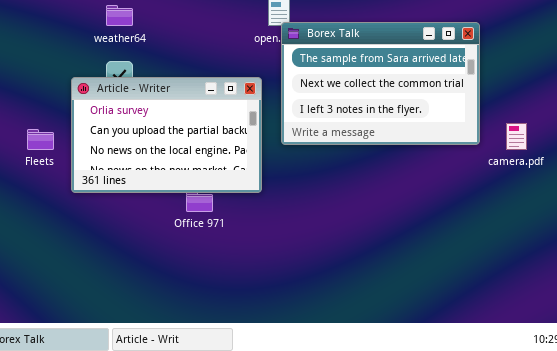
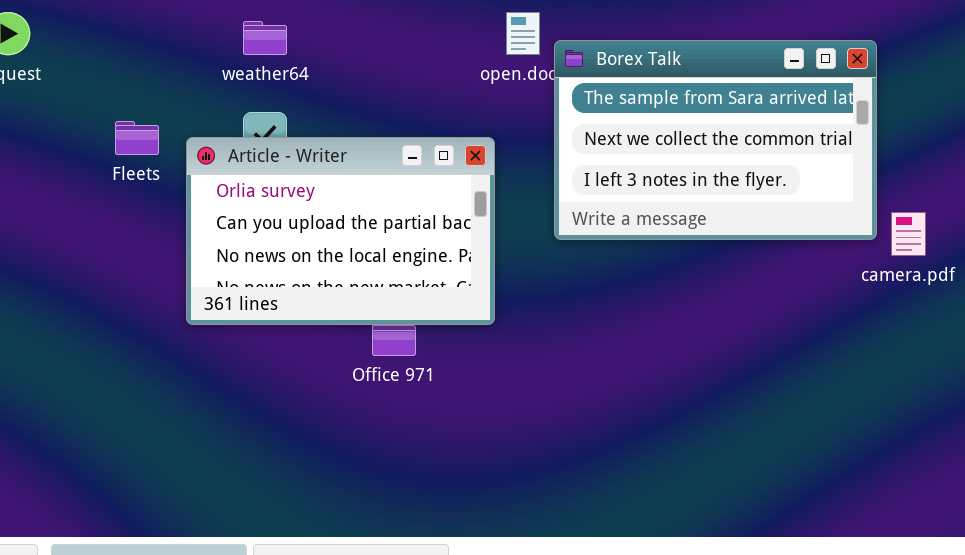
Borex Talk: [281,22,480,145] -> [554,40,877,240], moved
Fleets: [27,129,54,150] -> [115,121,159,155], moved

